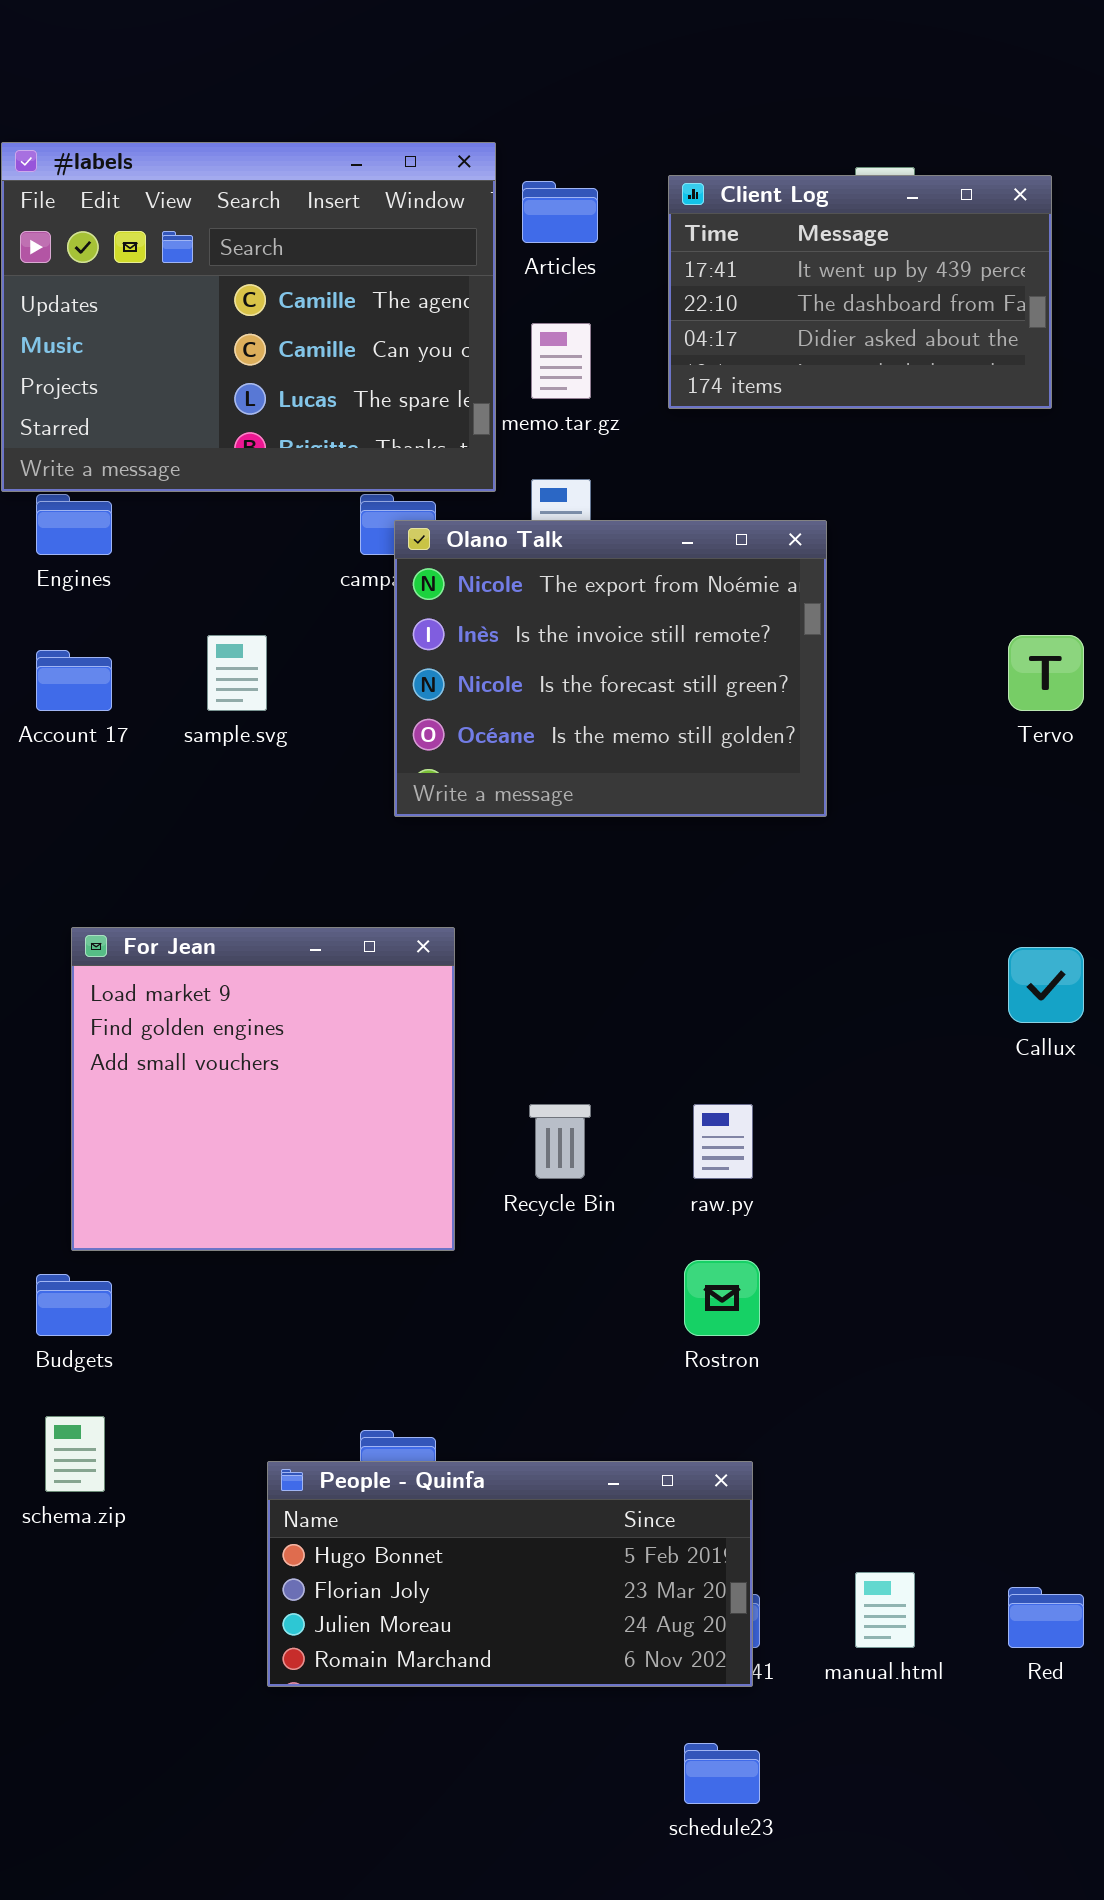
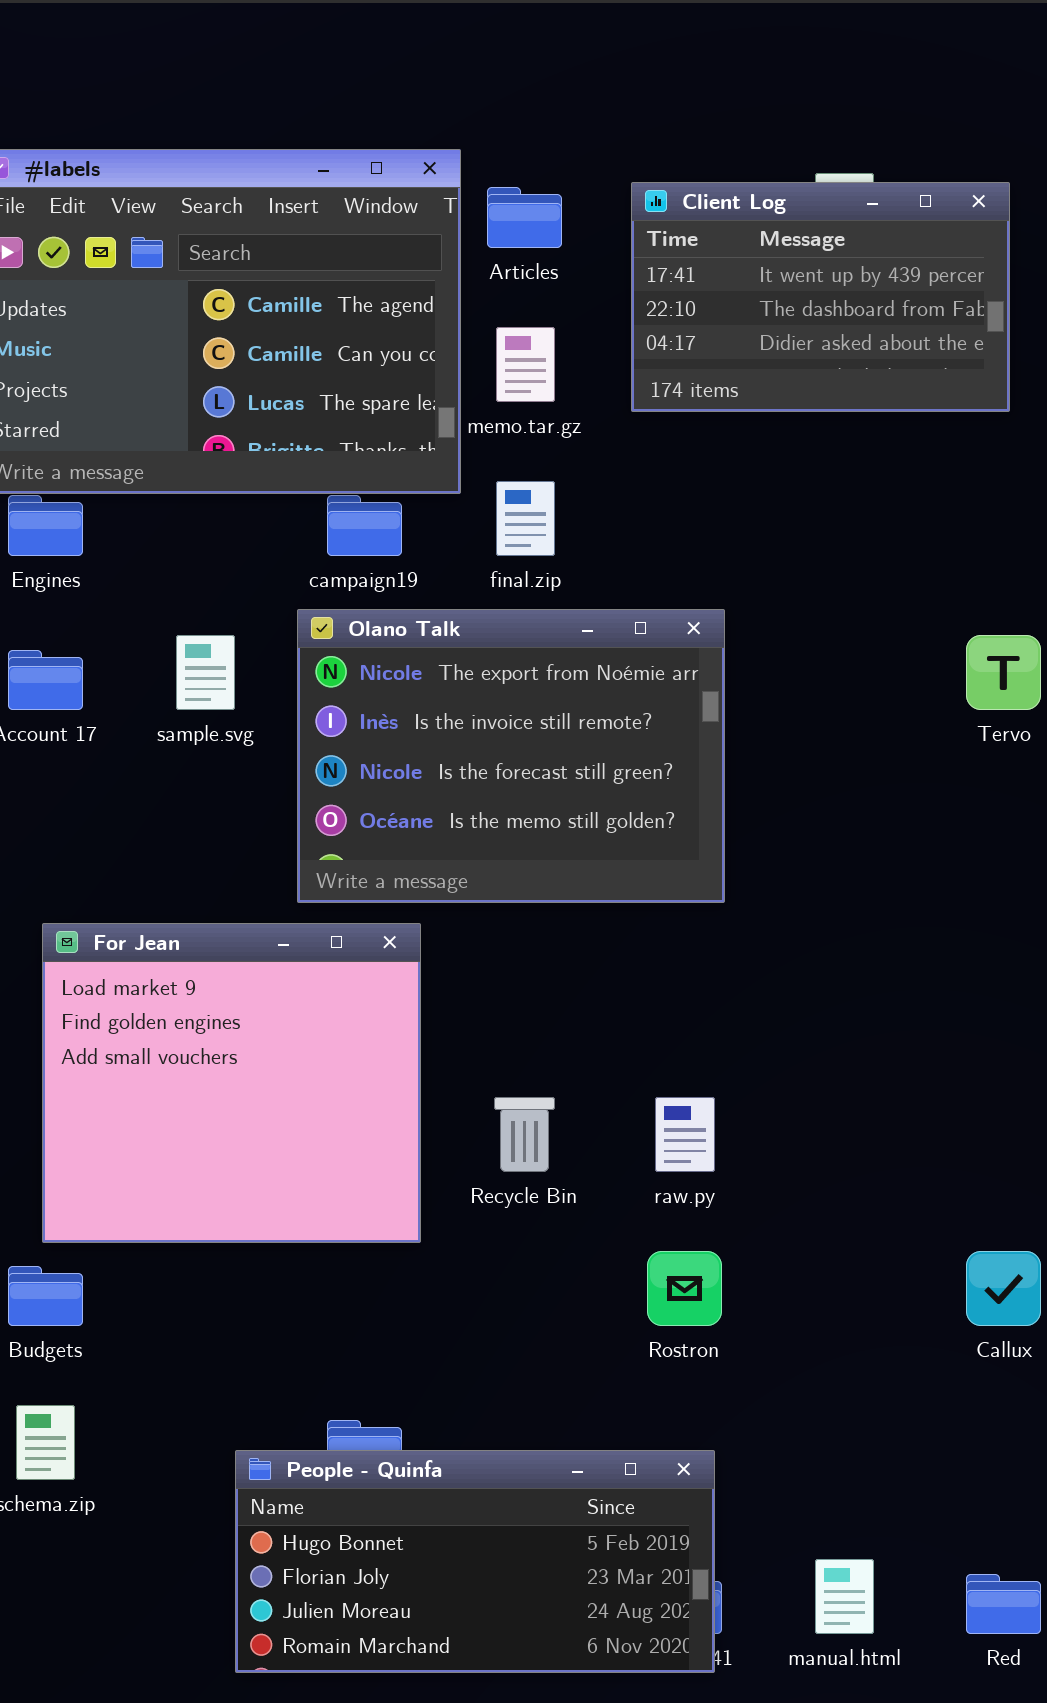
Olano Talk: [394,520,827,817] -> [297,609,725,903], moved
Callux: [1008,947,1084,1023] -> [966,1251,1041,1326], moved

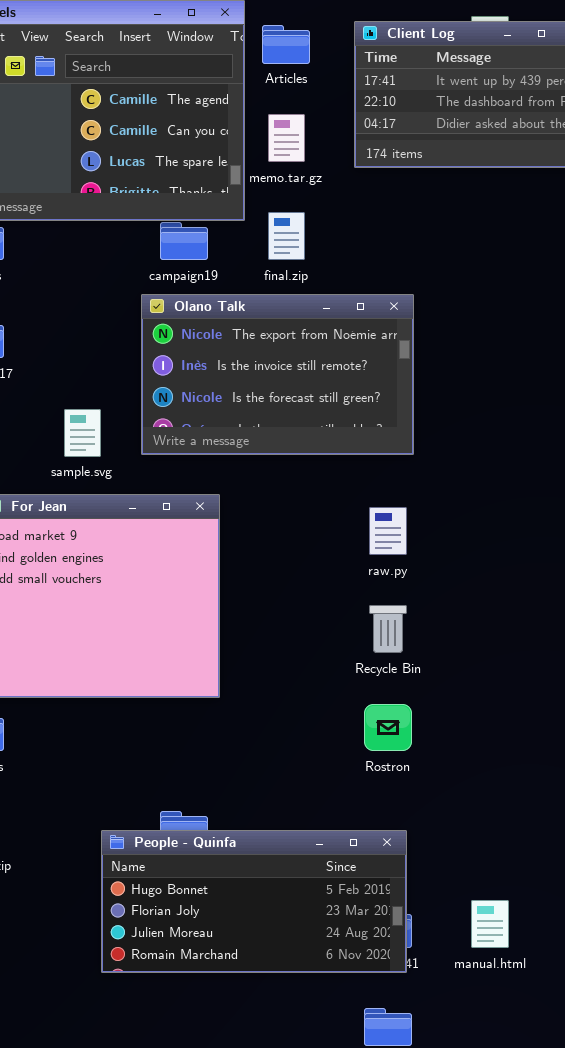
Olano Talk: [297,609,725,903] -> [141,294,414,455], resized
sample.svg: [176,635,235,710] -> [64,409,101,457], moved
Recycle Bin: [494,1097,555,1172] -> [369,605,407,653], moved
raw.py: [655,1097,715,1172] -> [369,507,407,555], moved

